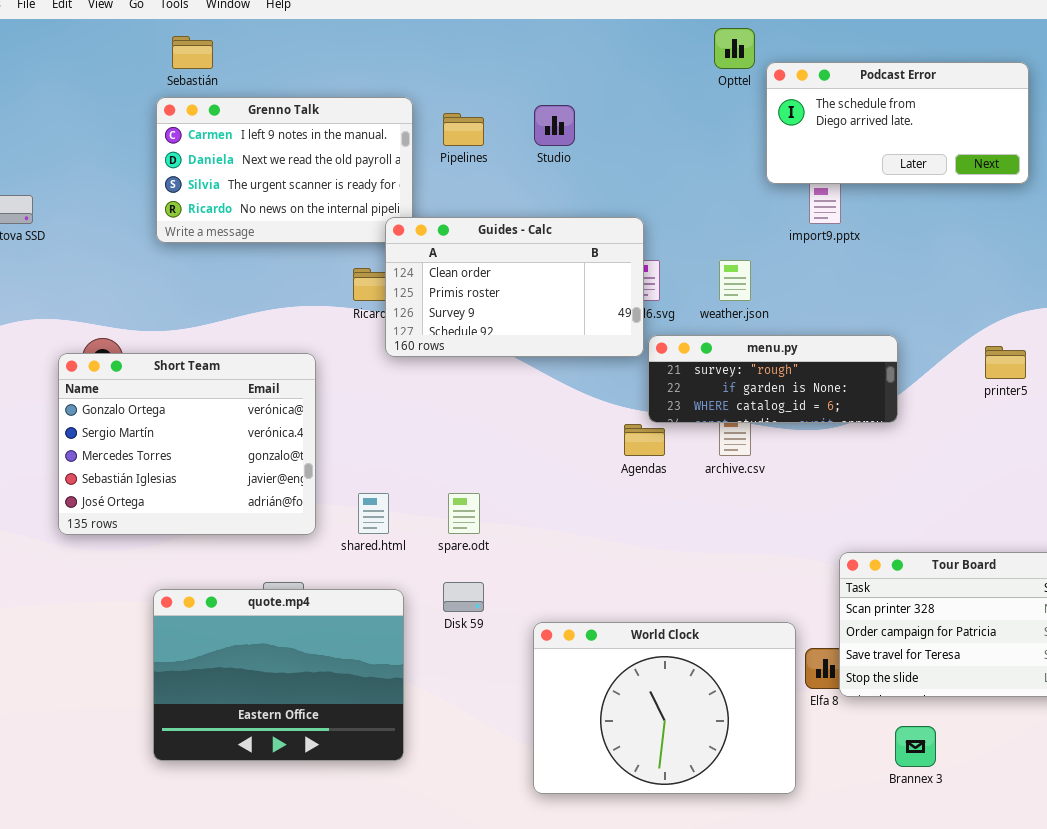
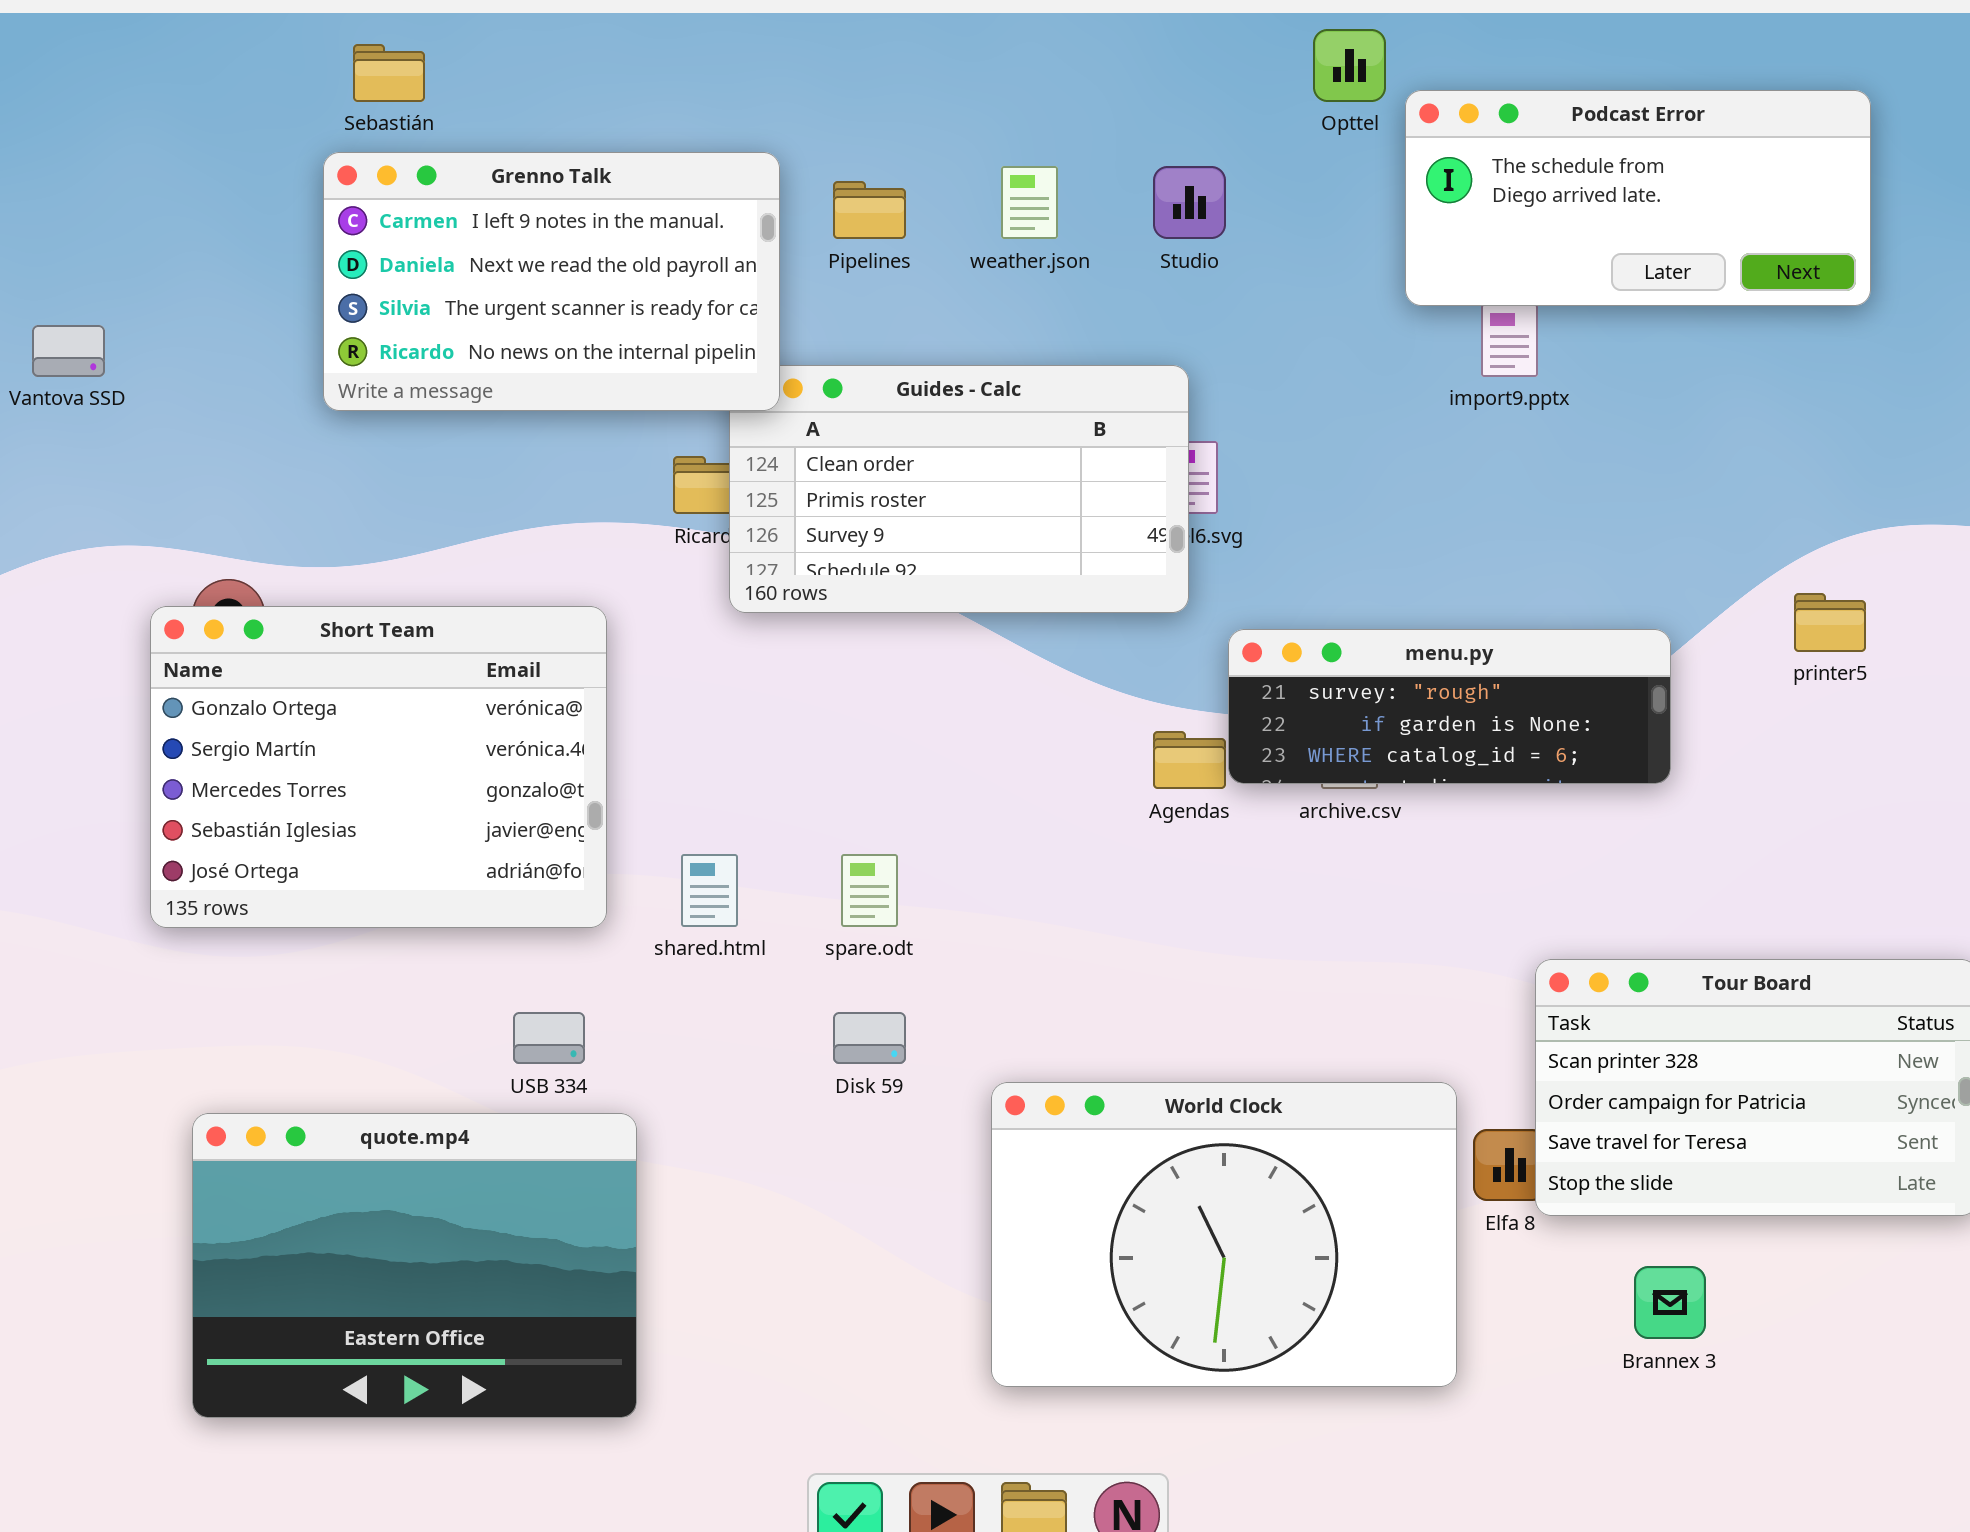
Grenno Talk: [156,97,413,243] -> [323,152,780,411], raised
Studio: [534,105,575,146] -> [1153,166,1226,239], moved
weather.json: [719,260,751,301] -> [1001,166,1058,239], moved
menu.py: [648,335,898,423] -> [1228,629,1671,784], moved
quote.mp4: [153,589,404,761] -> [192,1113,637,1418], moved

